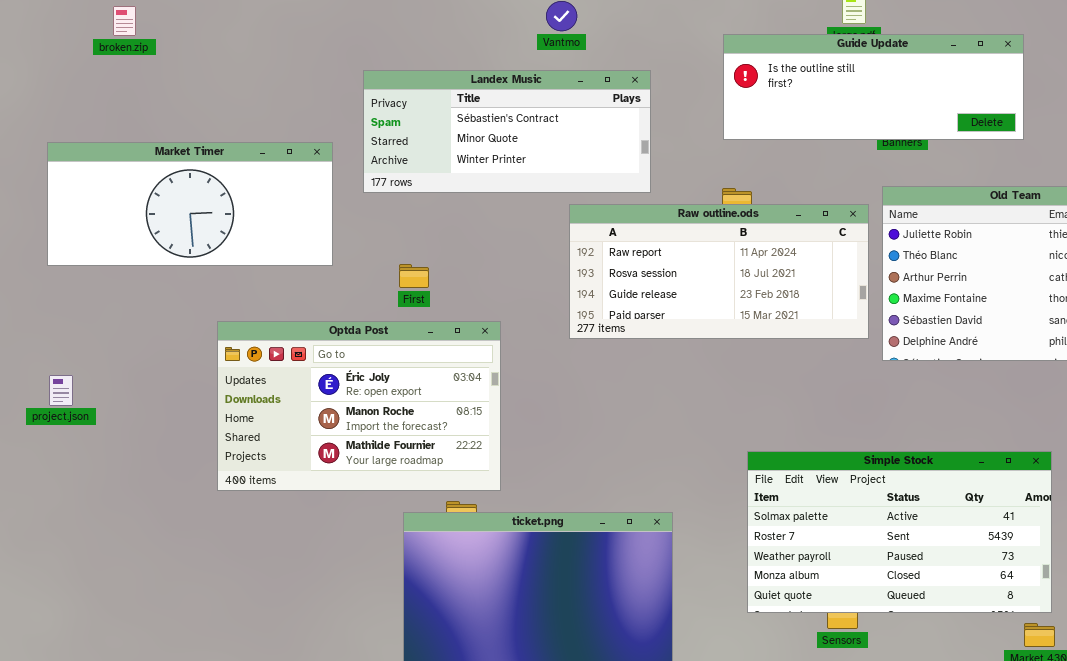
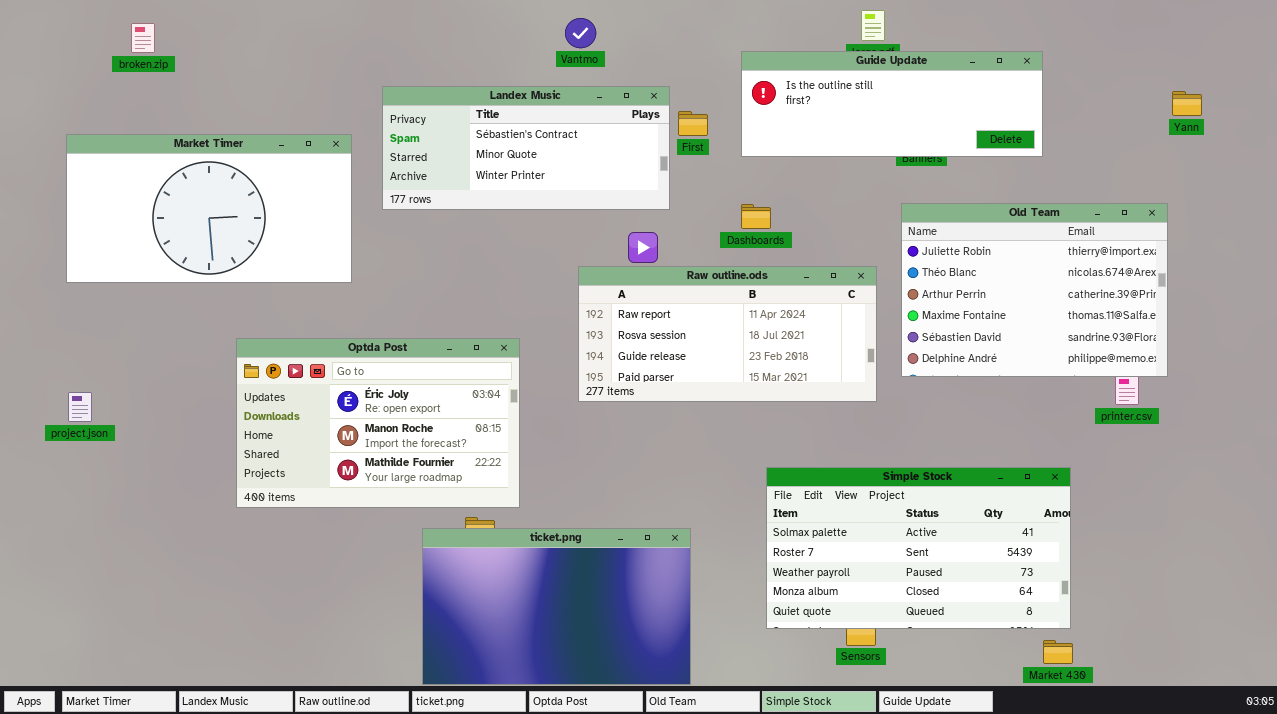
Market Timer: [47,142,333,266] -> [66,134,352,283], resized
Raw outline.ods: [569,204,869,339] -> [578,266,877,402], moved
First: [399,264,429,288] -> [678,111,708,136], moved

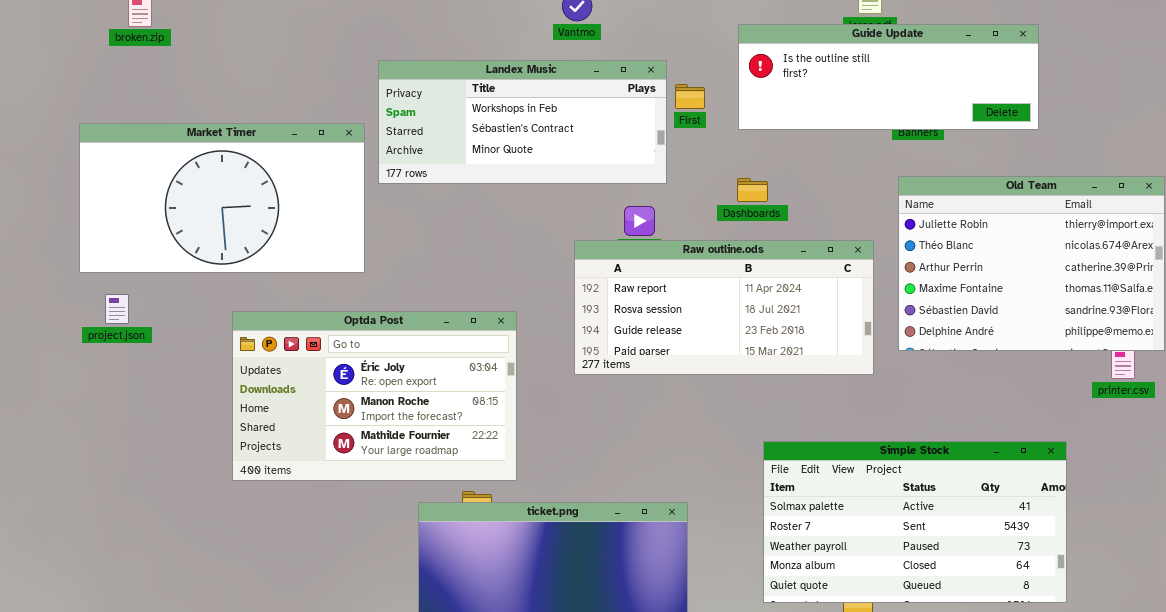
Landex Music: [382,86,670,210] -> [378,60,667,184], scrolled up 1 row
Market Timer: [66,134,352,283] -> [79,123,365,273], moved
project.json: [68,392,92,422] -> [105,294,129,324], moved

